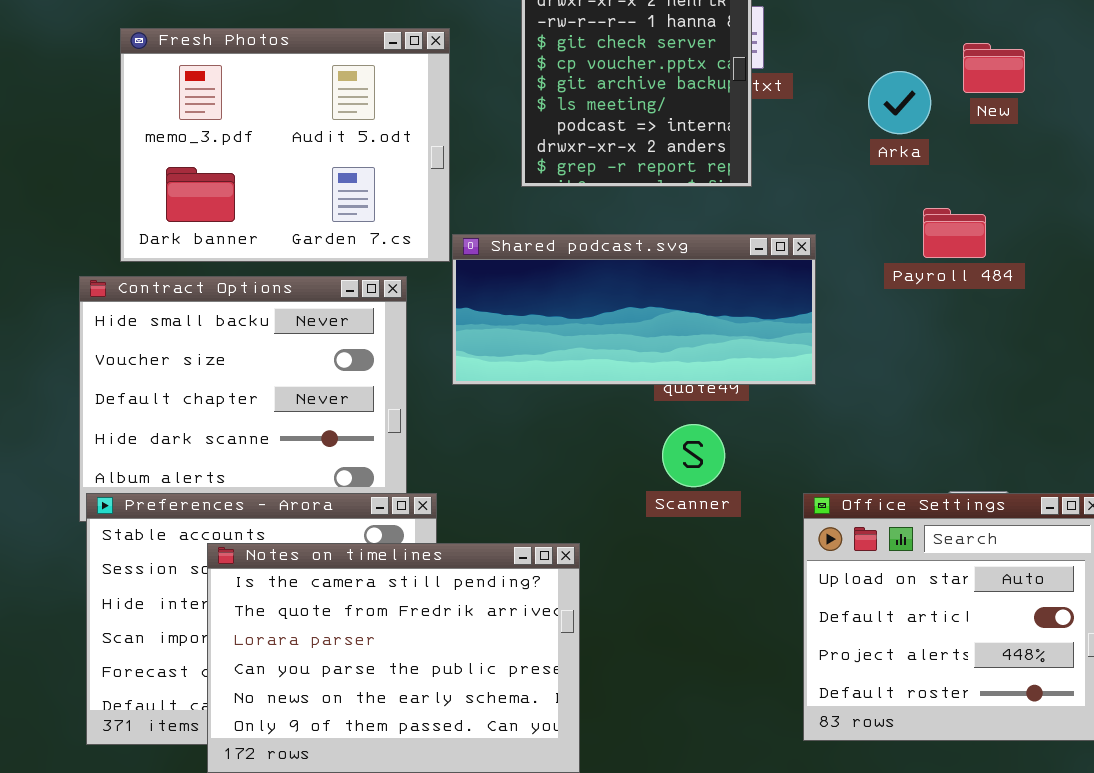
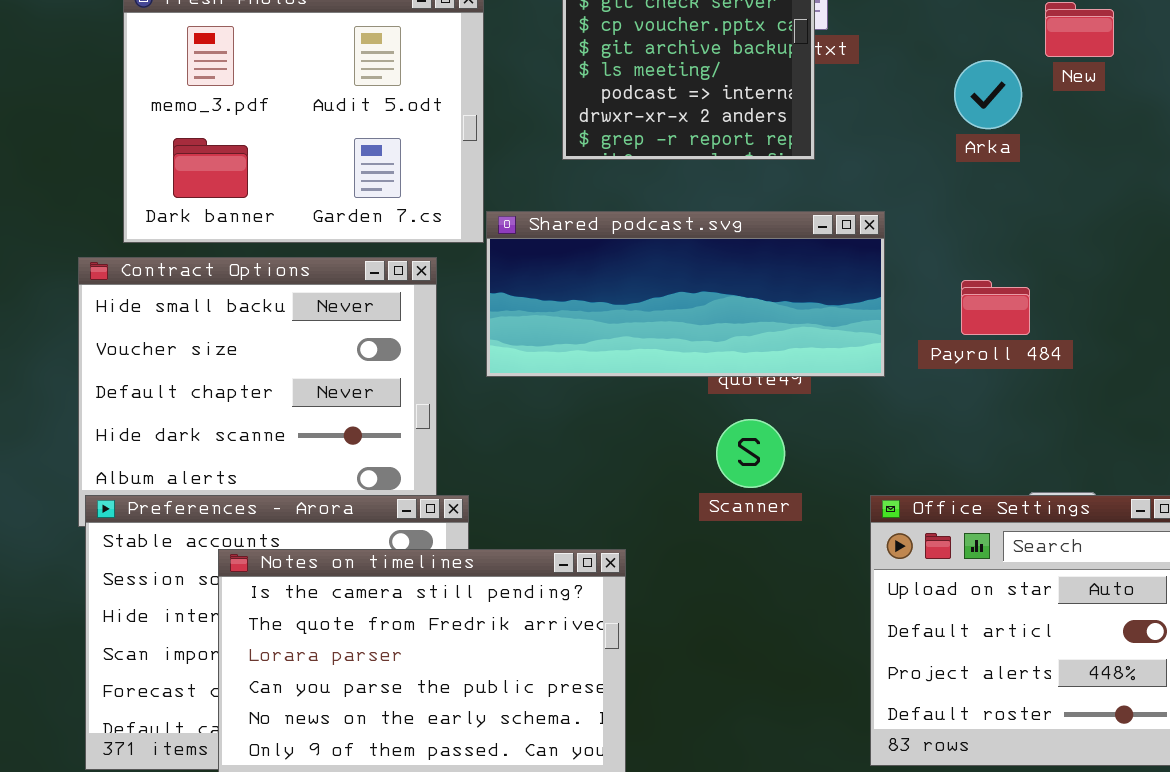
Arka: [868,71,931,134] -> [954,60,1022,129], moved
Payroll 484: [923,208,986,258] -> [961,280,1030,335], moved

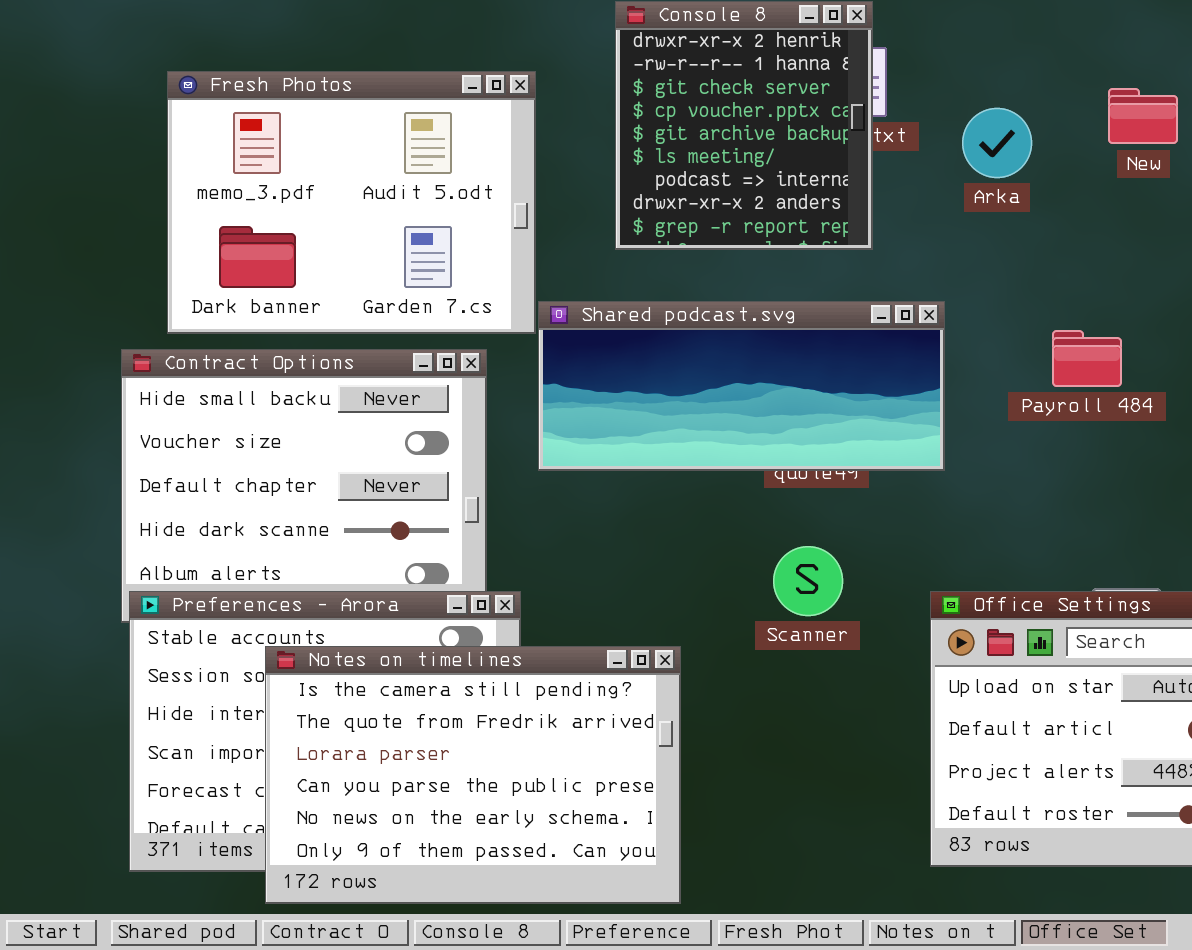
Arka: [954,60,1022,129] -> [962,108,1032,178], moved
Payroll 484: [961,280,1030,335] -> [1052,330,1122,387], moved
Scanner: [716,419,785,488] -> [773,546,843,616], moved

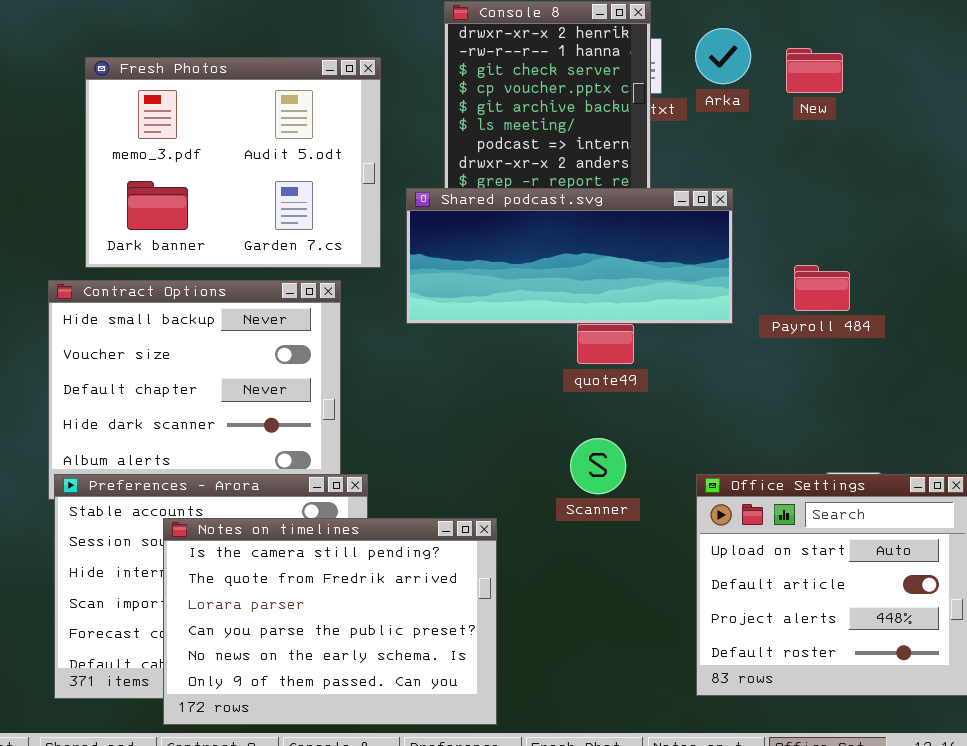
New: [1108,88,1178,144] -> [786,48,843,93], moved
Arka: [962,108,1032,178] -> [695,28,751,84], moved
Shared podcast.svg: [538,301,945,471] -> [406,188,733,324], moved

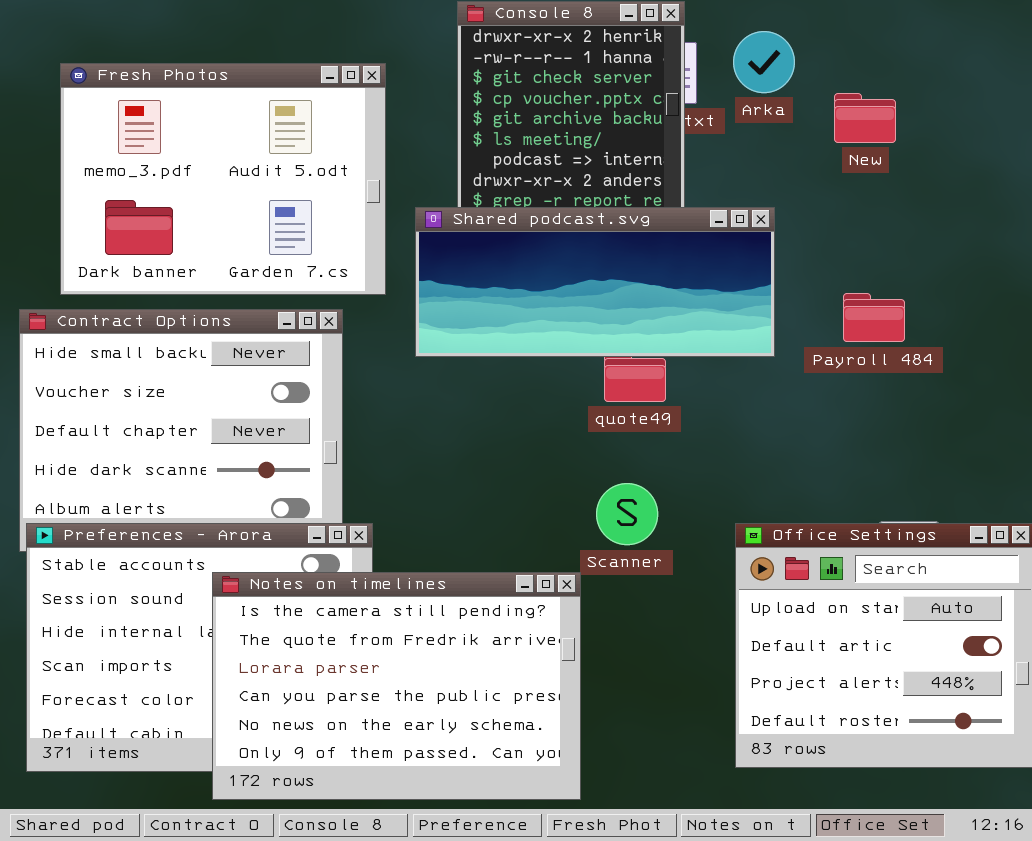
New: [786,48,843,93] -> [834,93,896,143], moved
Notes on timelines: [163,518,497,725] -> [212,572,581,800], moved

